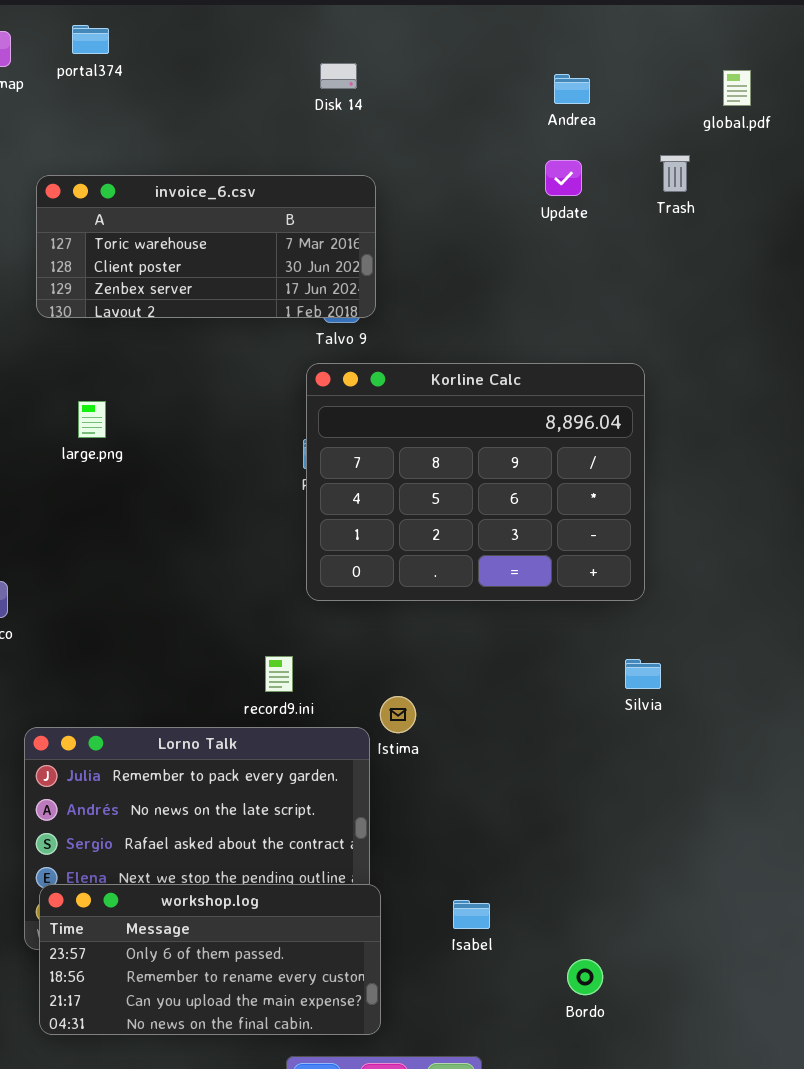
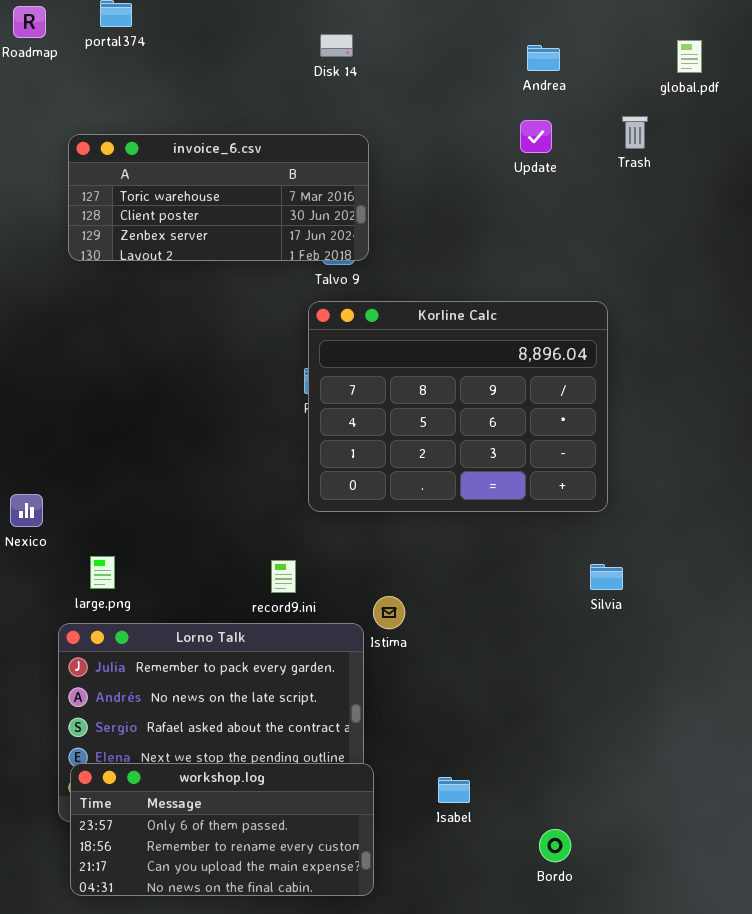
large.png: [78,401,106,438] -> [90,556,115,589], moved

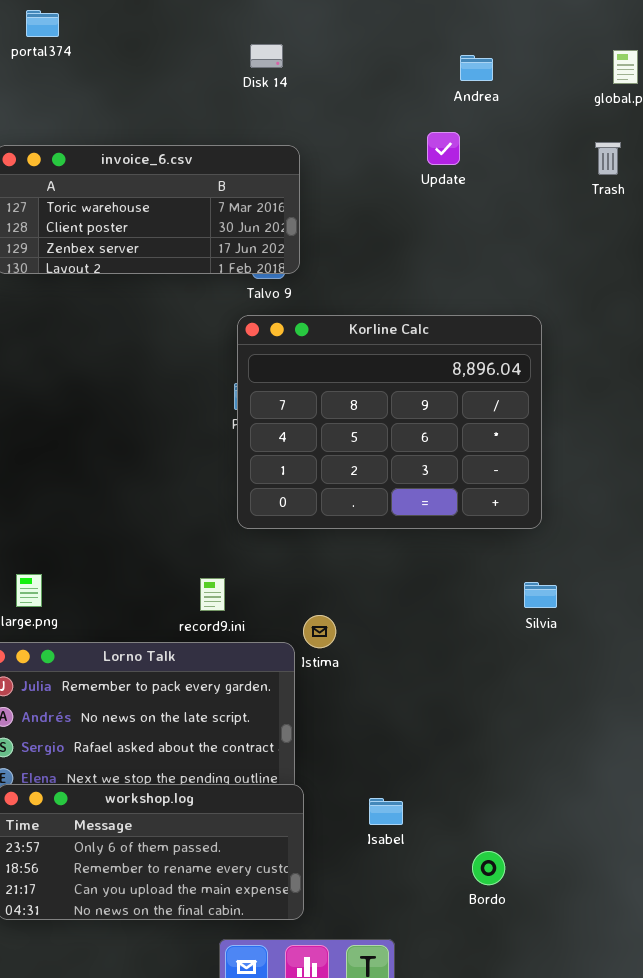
Trash: [622,116,648,149] -> [595,142,621,175], moved
Update: [520,120,552,153] -> [427,132,460,165], moved

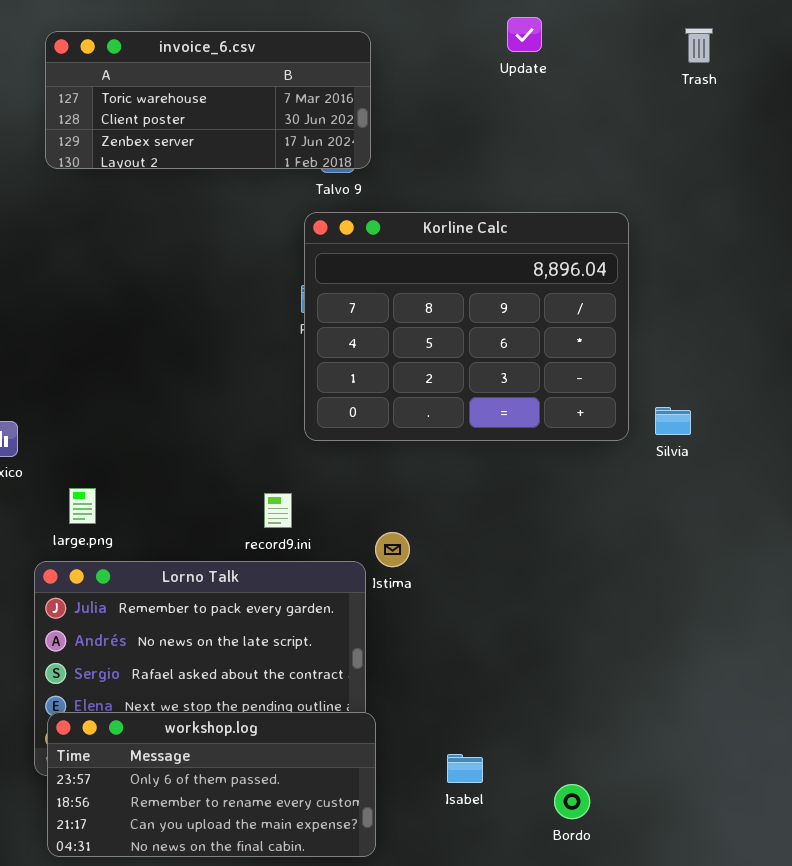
Silvia: [524,582,557,608] -> [655,407,691,435], moved
Isabel: [369,798,403,825] -> [447,754,483,783], moved

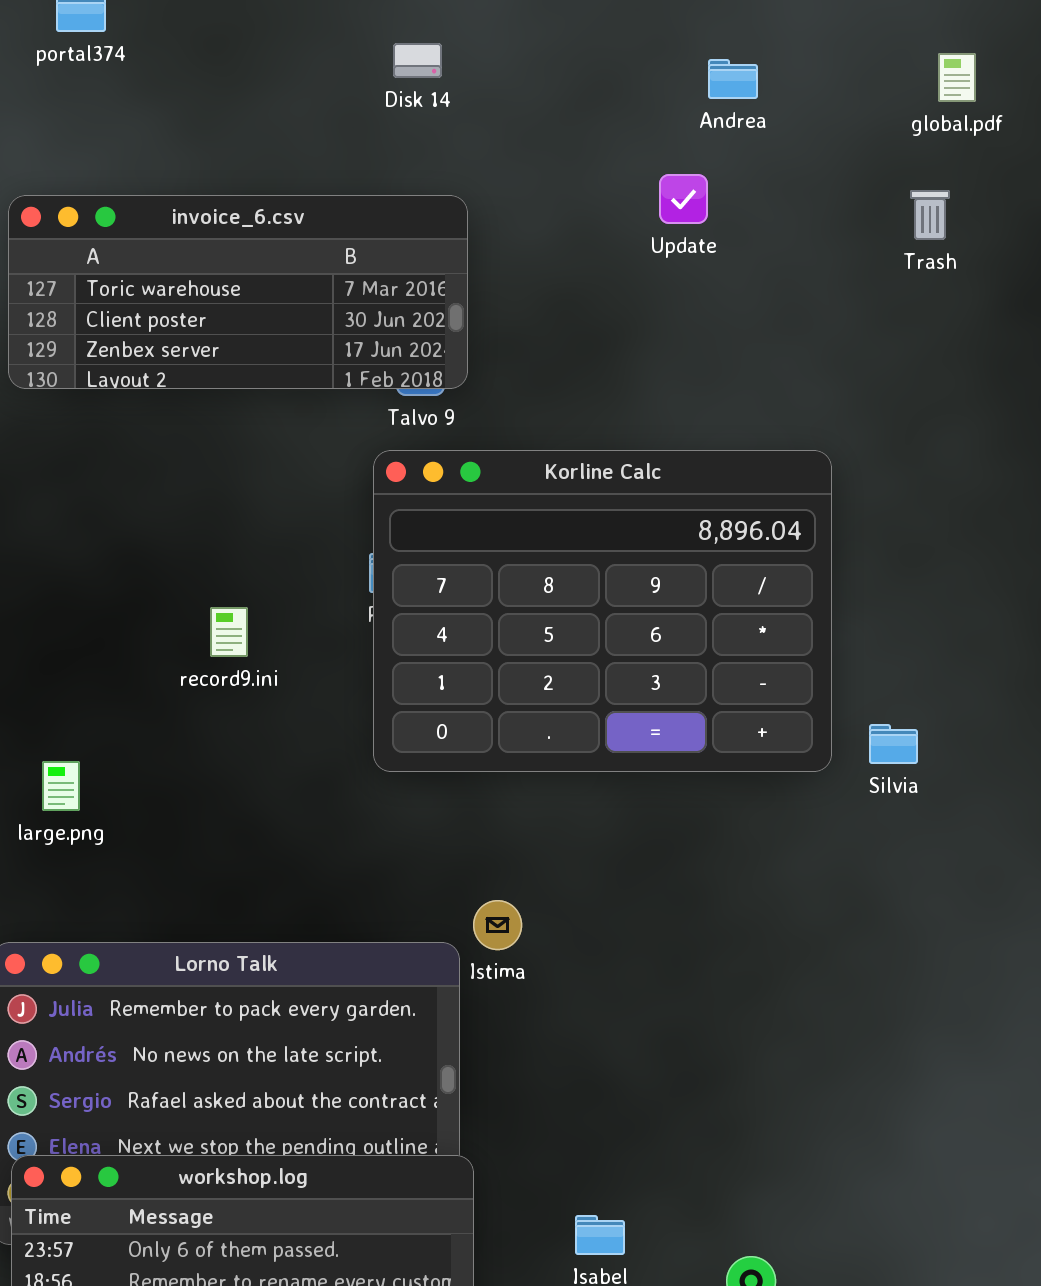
large.png: [69,488,96,524] -> [42,761,80,811], moved
record9.ini: [264,493,292,528] -> [210,607,248,657], moved

